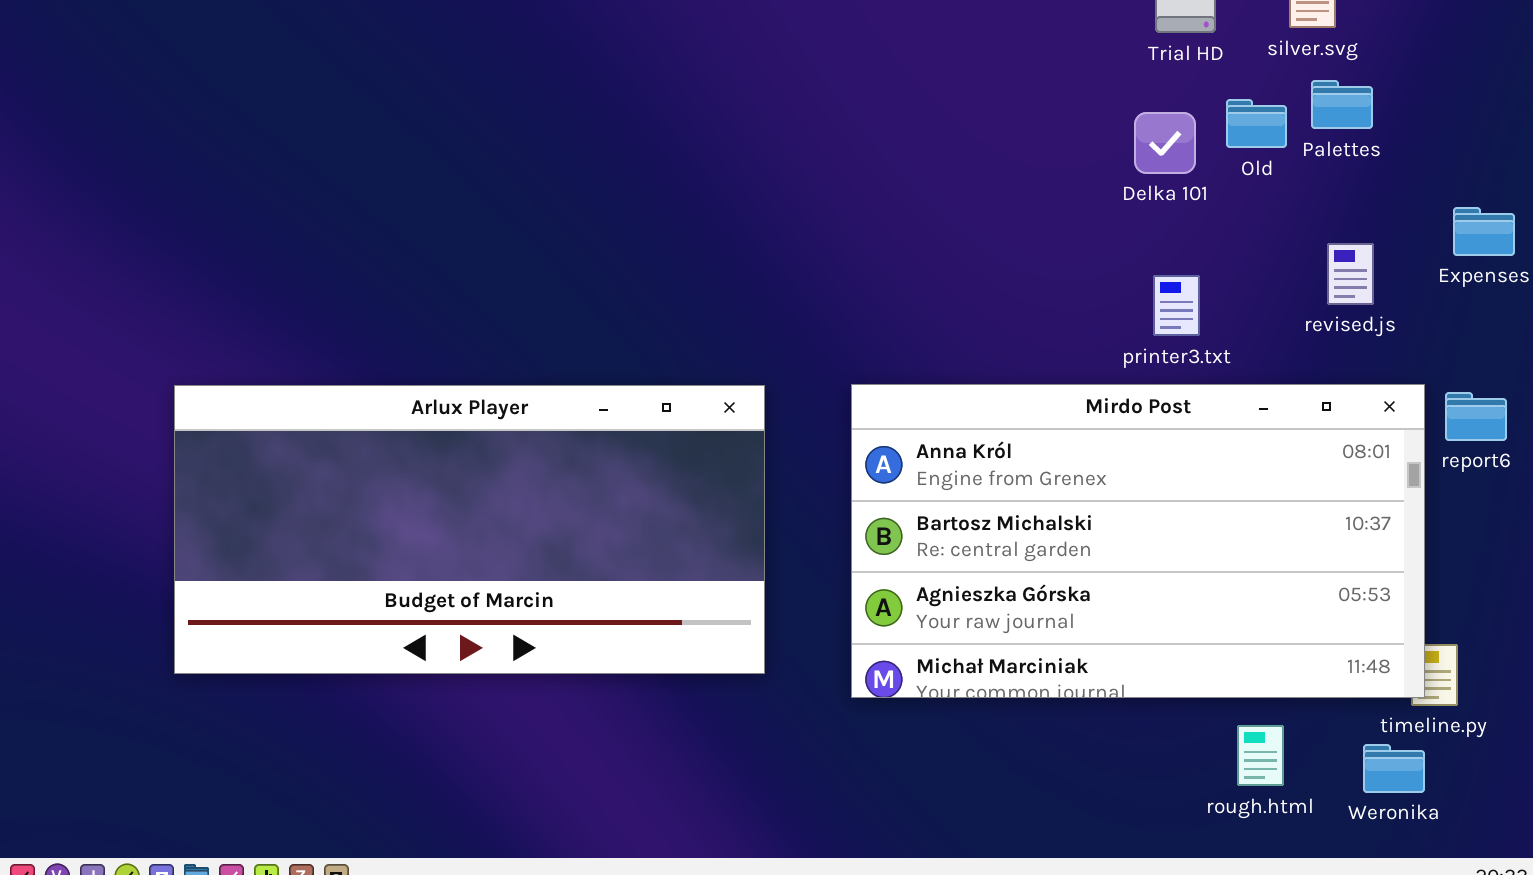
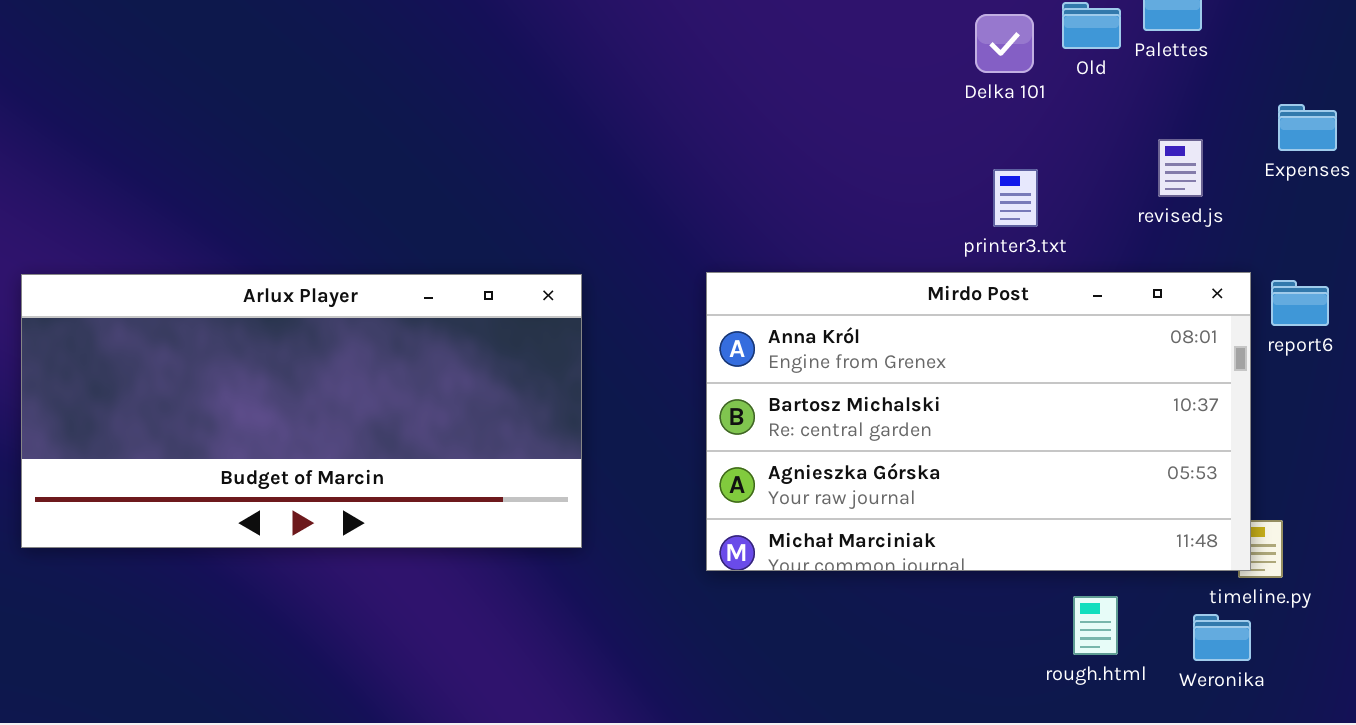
Arlux Player: [174,385,765,674] -> [21,274,582,548], moved

